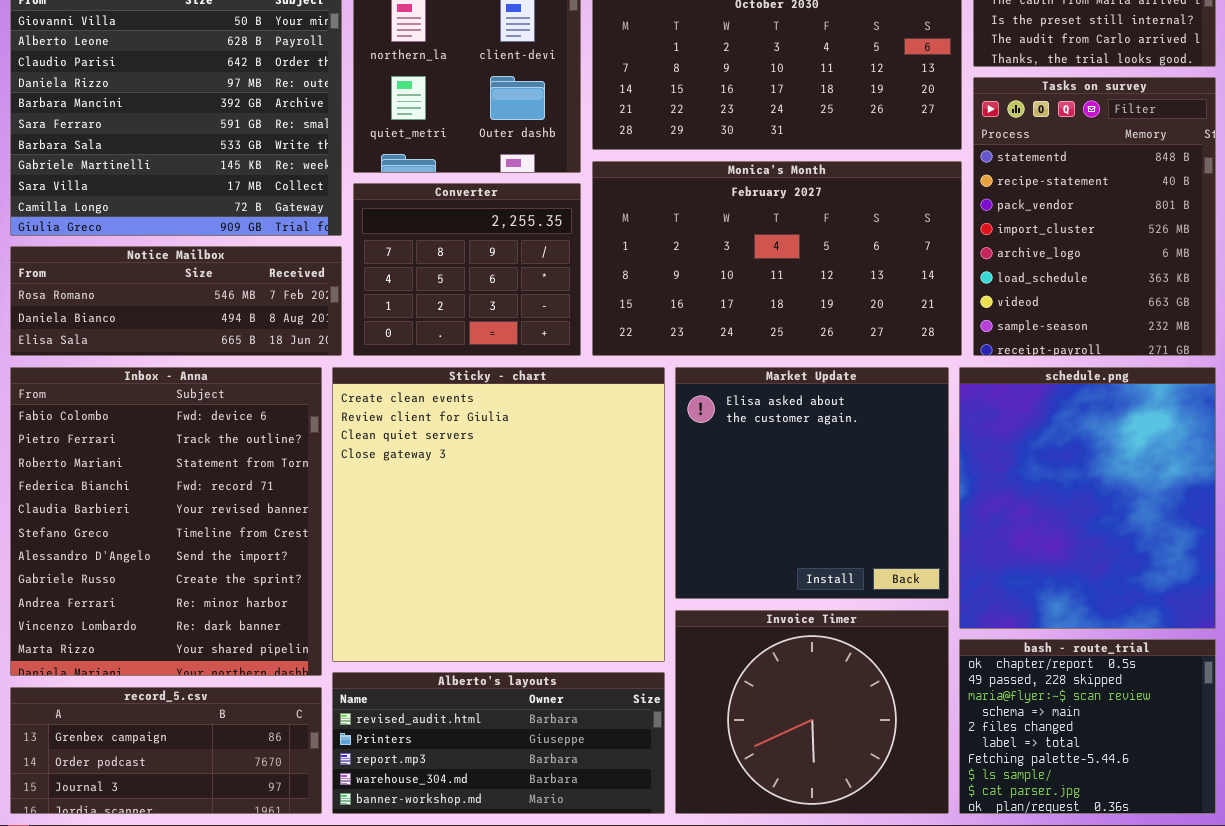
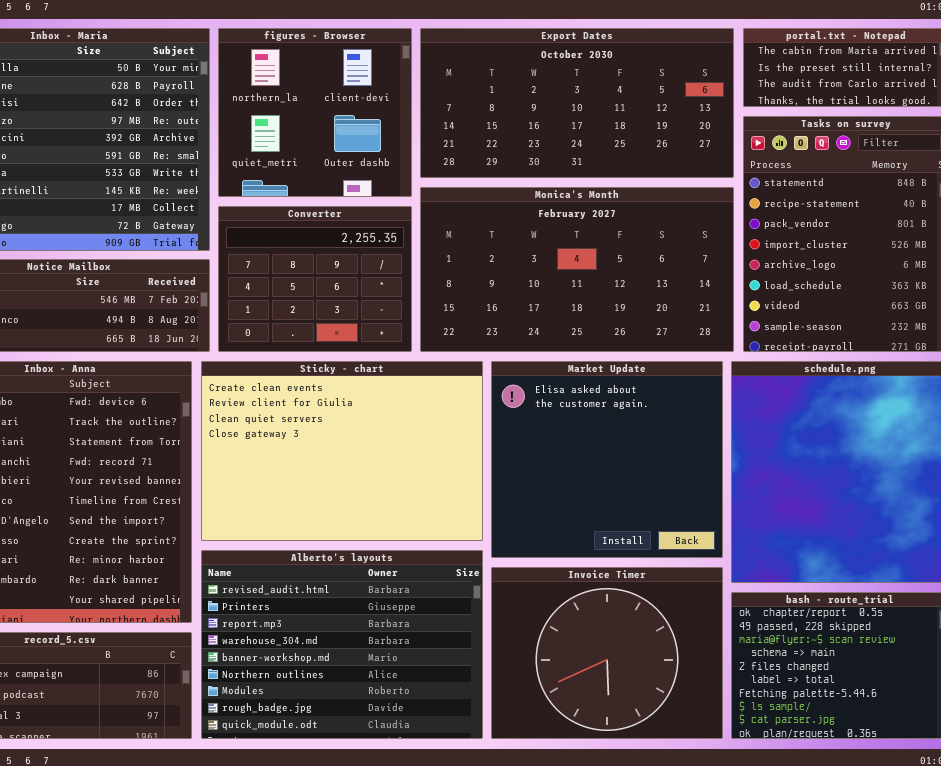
Sticky - chart: [332,367,665,662] -> [201,361,483,541], resized
Alberto's layouts: [332,672,665,814] -> [201,550,483,739], resized

